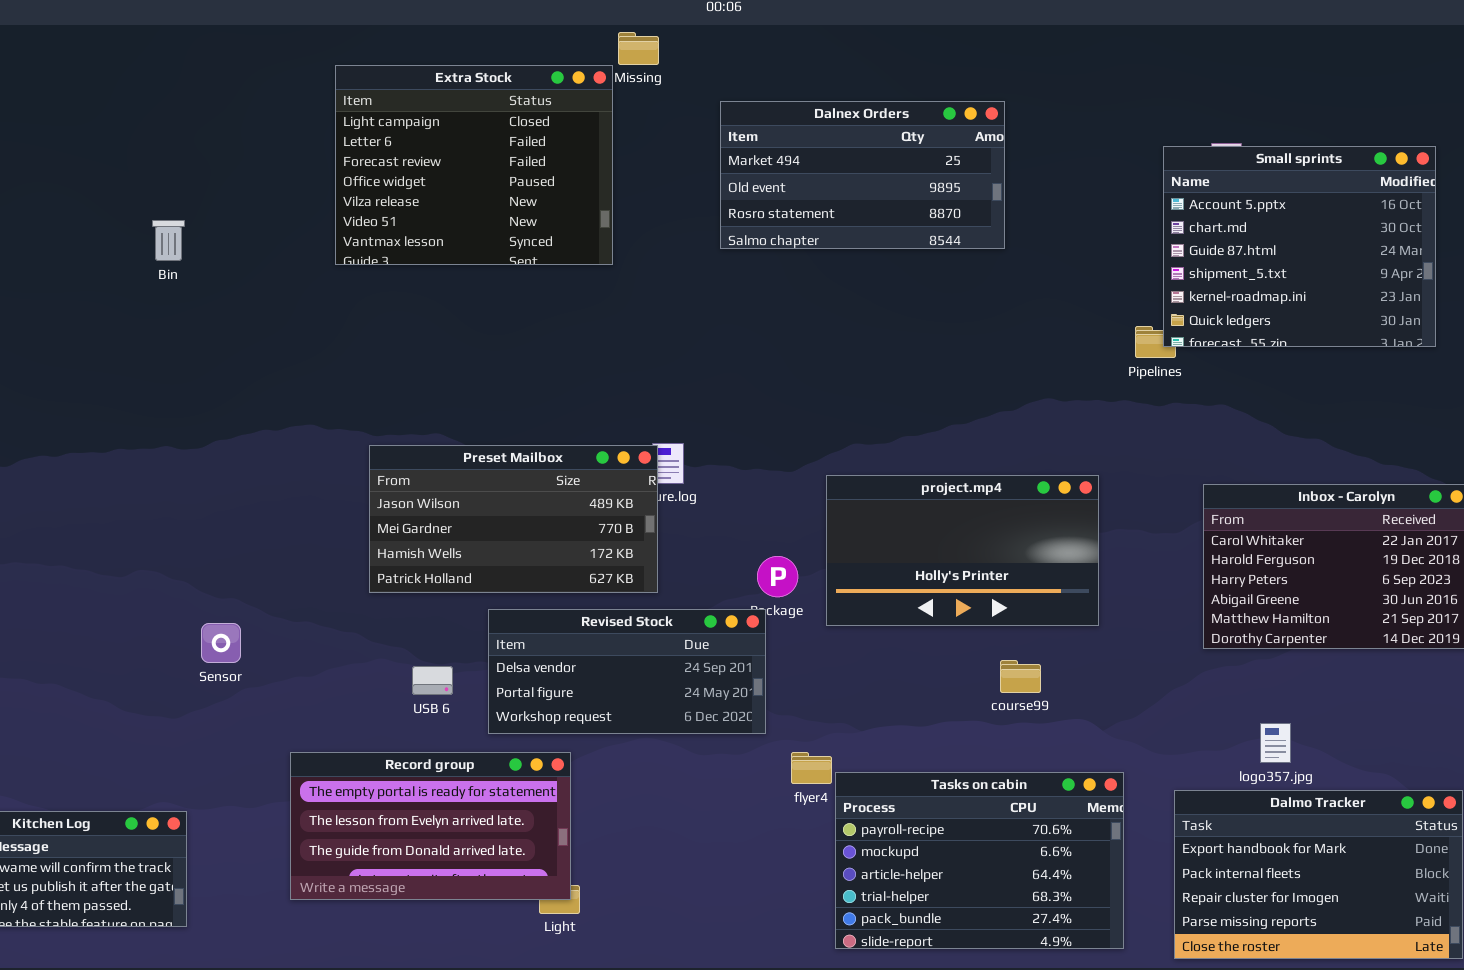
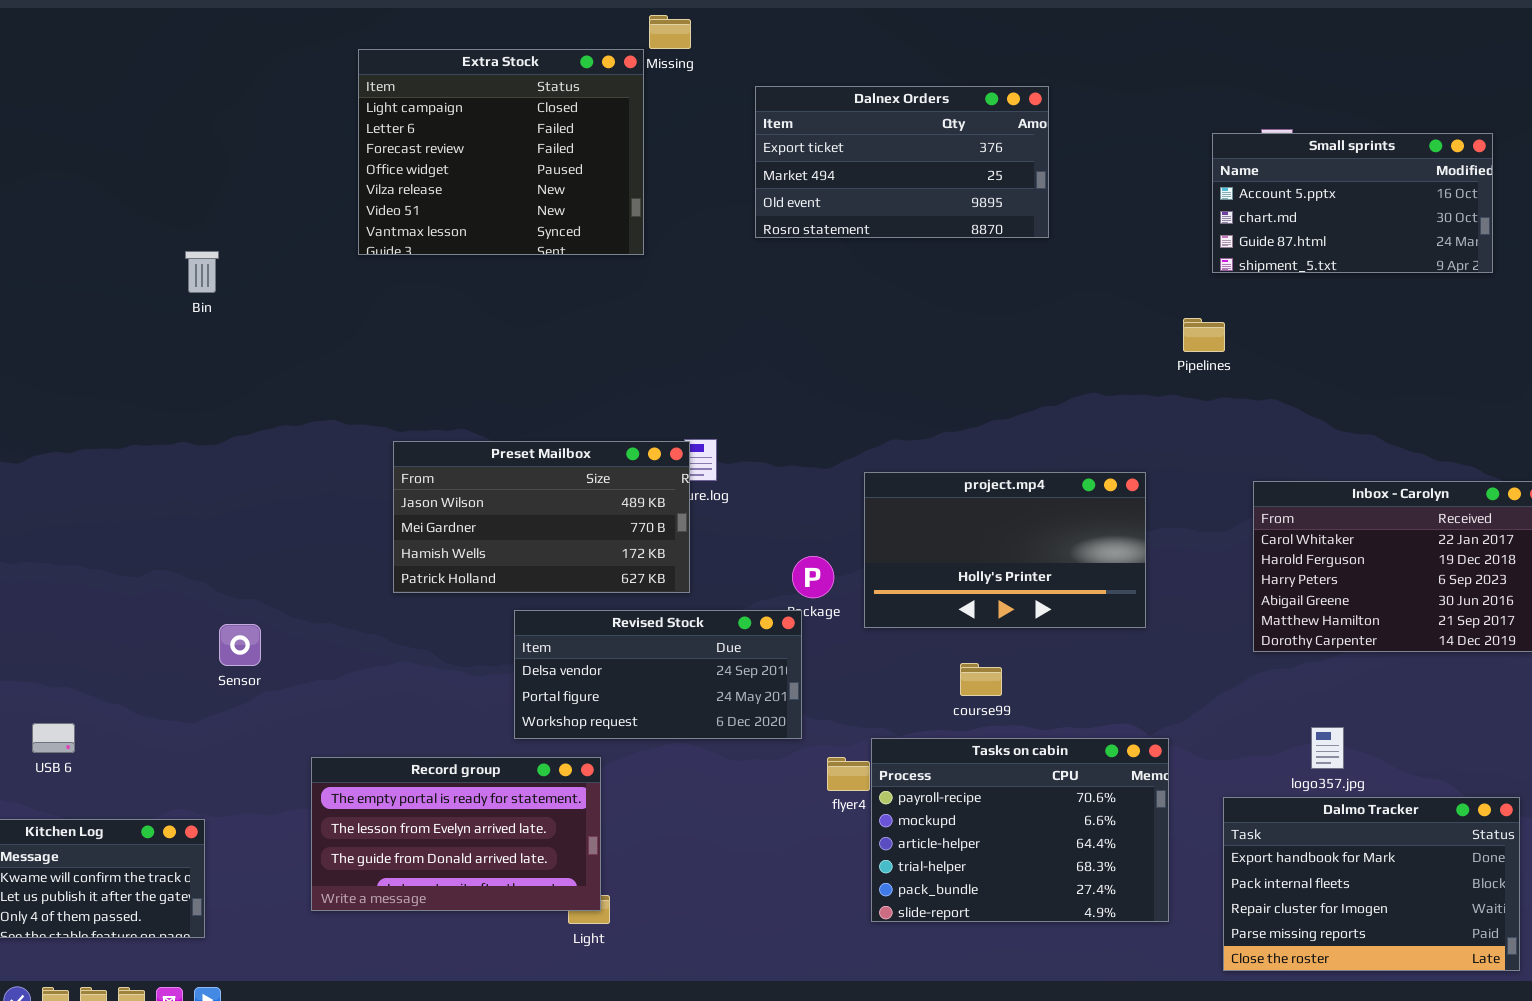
Dalnex Orders: [720,101,1005,249] -> [755,86,1049,238], scrolled up 1 row
Small sprints: [1163,146,1436,347] -> [1212,133,1493,273], resized
Bin: [152,220,185,261] -> [185,251,219,293], moved
course99: [1000,660,1041,693] -> [960,663,1002,696], moved
USB 6: [412,666,453,695] -> [32,723,75,753], moved
Tasks on cabin: [835,772,1124,949] -> [871,738,1169,922], moved

